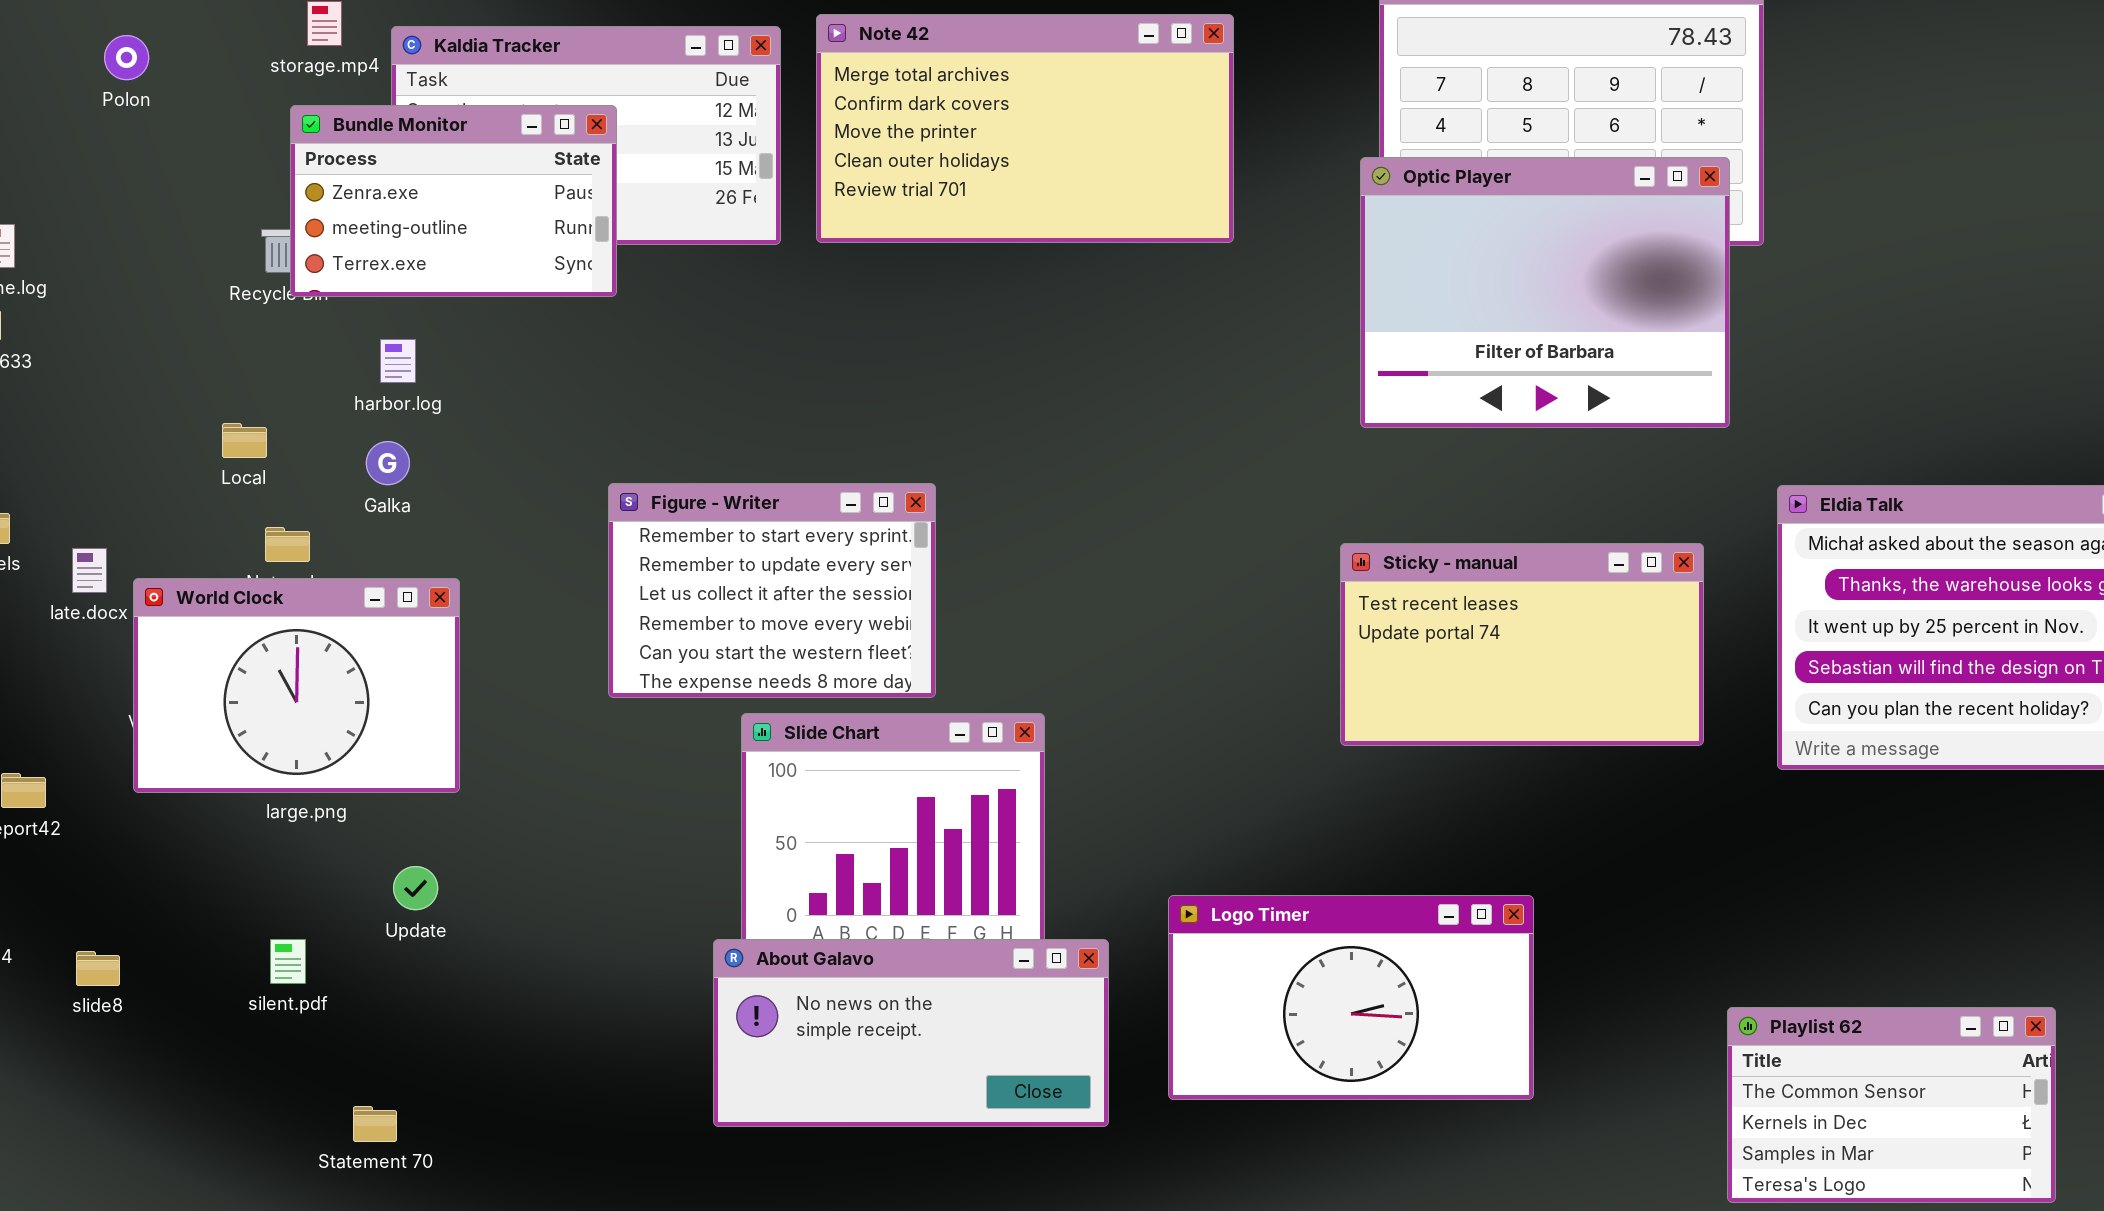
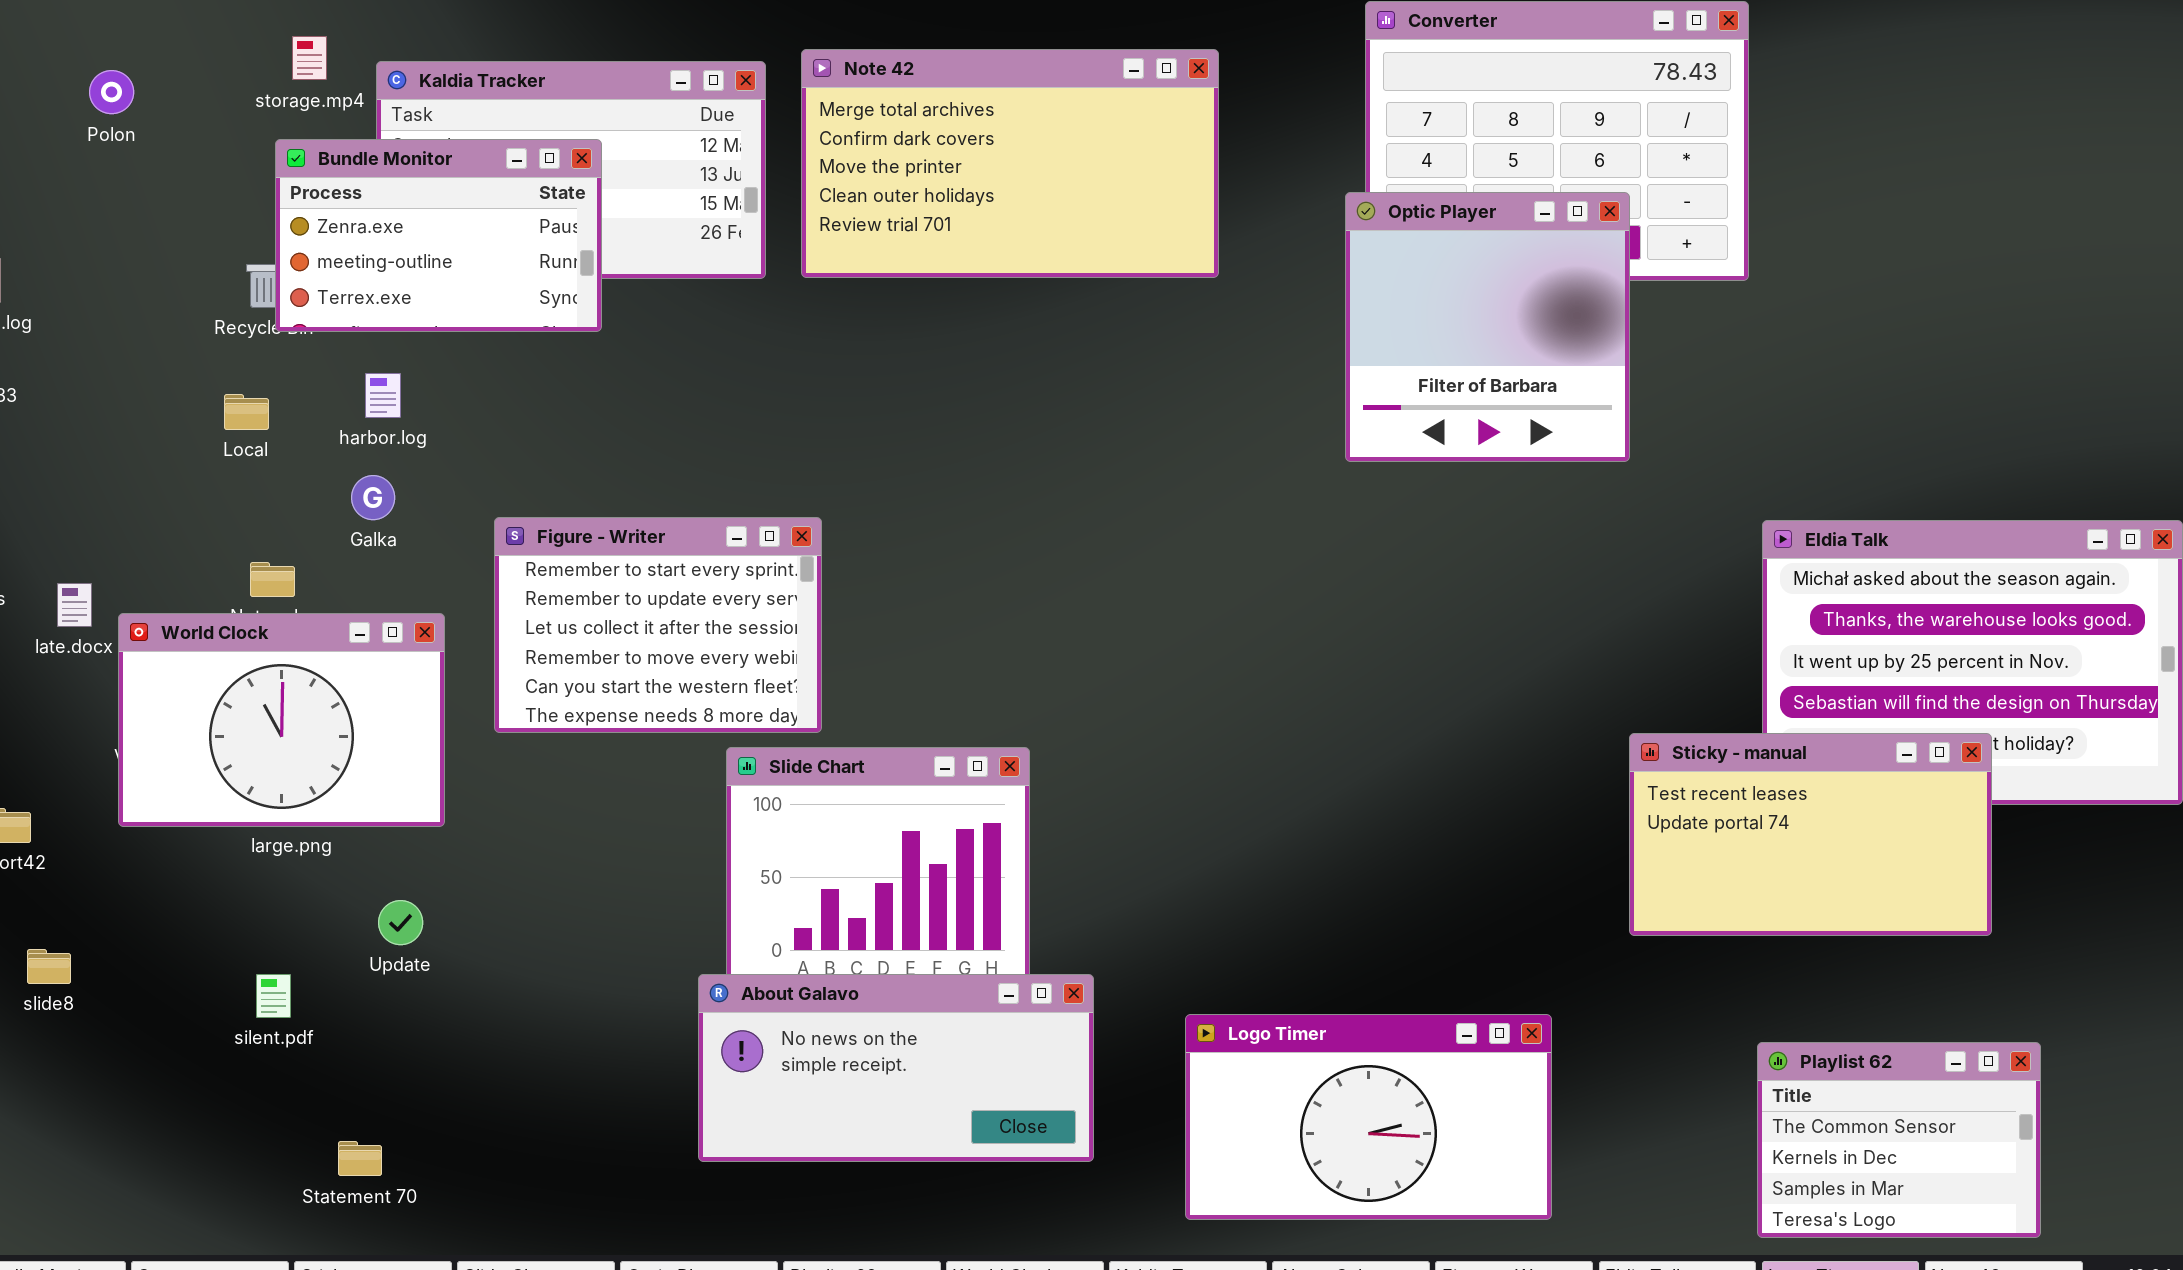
Optic Player: [1360,157,1730,428] -> [1345,192,1630,462], resized
Local: [222,423,267,458] -> [224,394,269,430], moved
Figure - Writer: [608,483,936,698] -> [494,517,822,733], moved
Sticky - manual: [1340,543,1704,746] -> [1629,733,1992,936], moved
Logo Timer: [1168,895,1534,1100] -> [1185,1014,1552,1220], moved
slide8: [76,951,120,986] -> [27,949,71,984], moved
Playlist 62: [1727,1007,2056,1203] -> [1757,1042,2041,1238], resized

